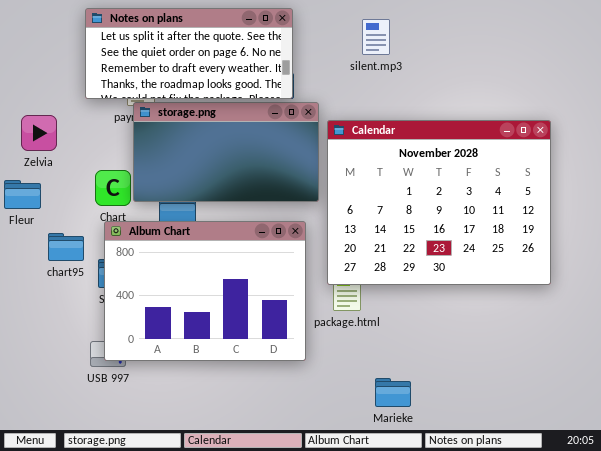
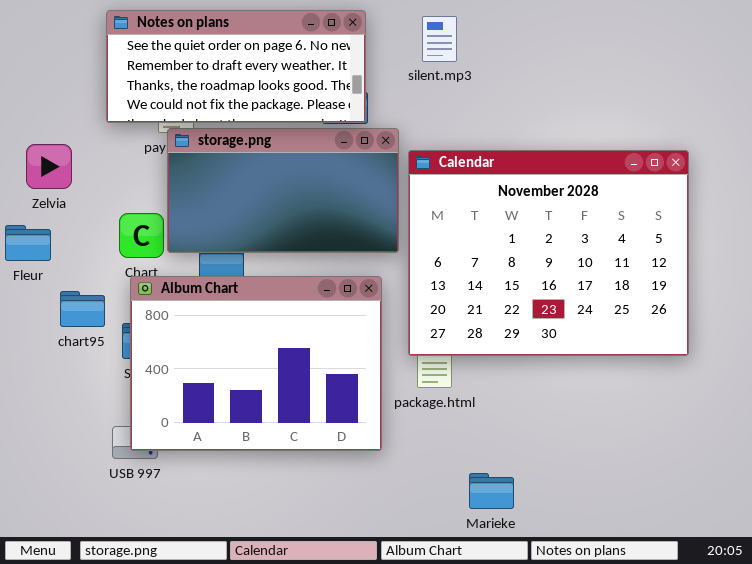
Notes on plans: [85,8,293,99] -> [106,10,366,123], scrolled down 1 row
silent.mp3: [362,19,390,55] -> [422,16,457,62], moved

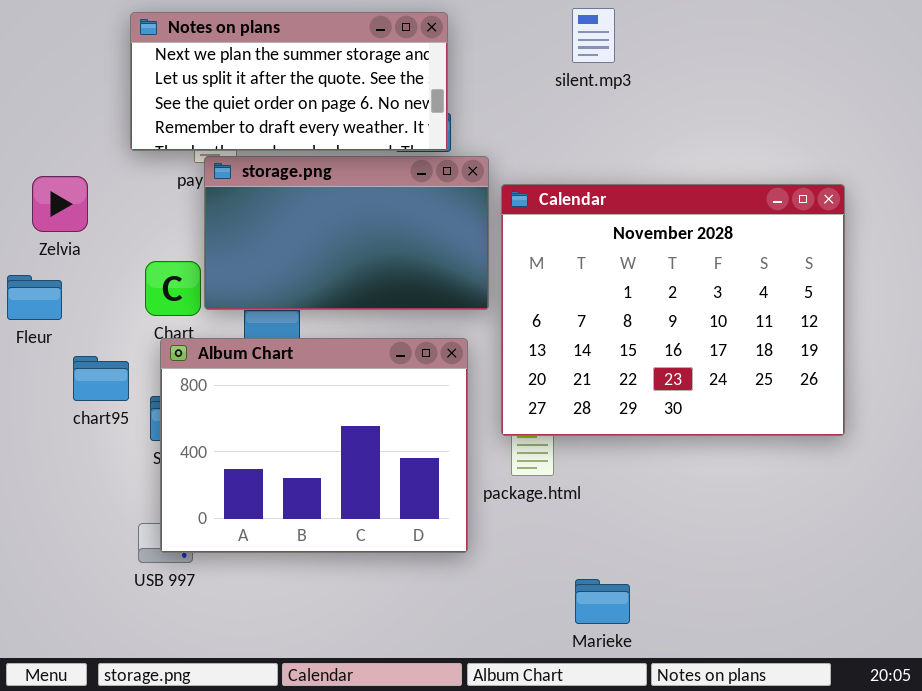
Notes on plans: [106,10,366,123] -> [130,12,448,151], scrolled up 2 rows
silent.mp3: [422,16,457,62] -> [572,8,615,63], moved

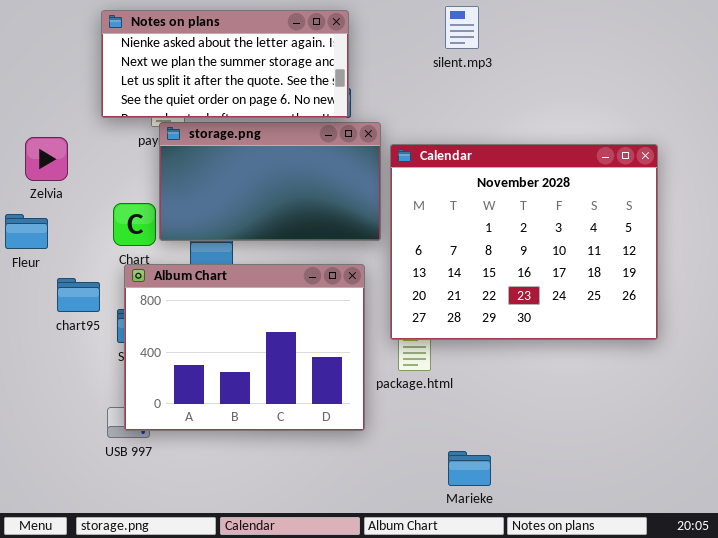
Notes on plans: [130,12,448,151] -> [101,10,349,118], scrolled up 1 row

